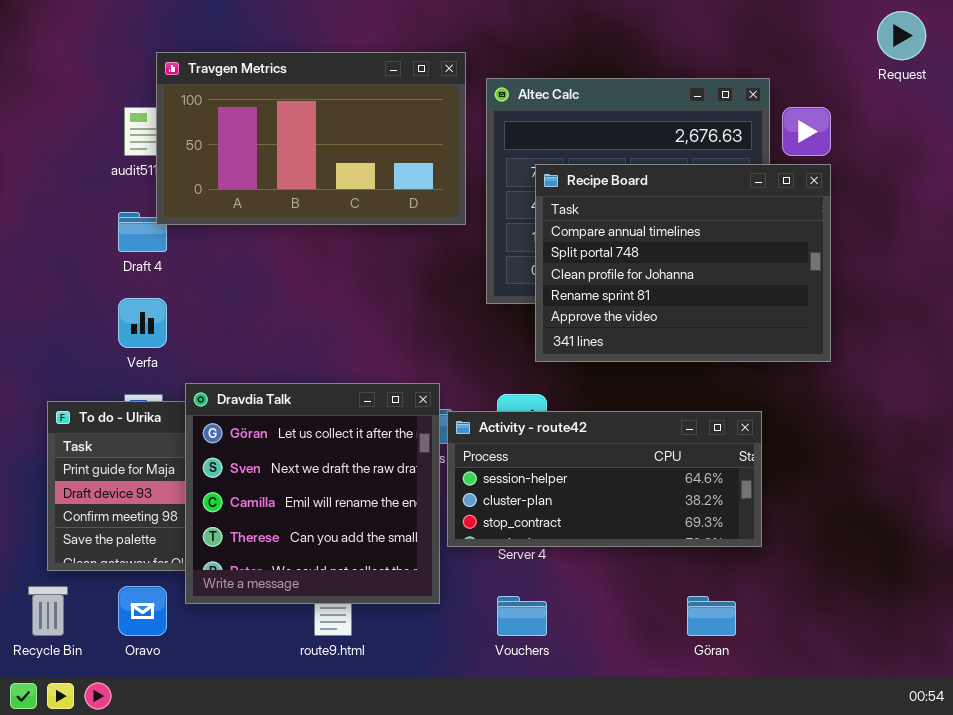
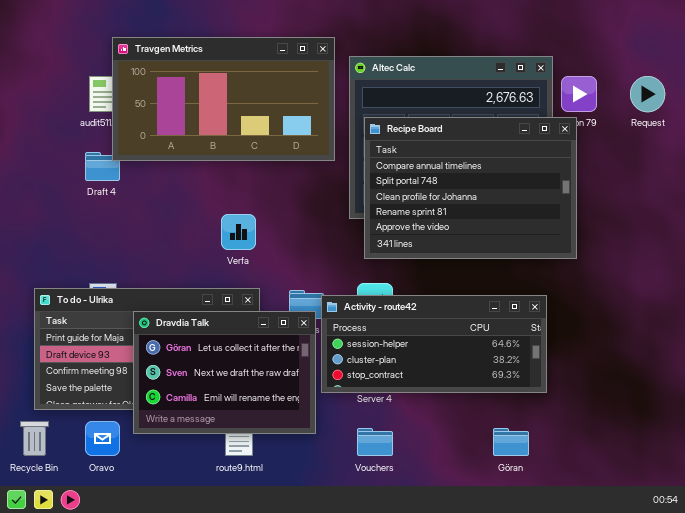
Request: [877,11,926,60] -> [630,76,665,112], moved
Recipe Board: [535,164,831,362] -> [364,117,577,259], moved
Verfa: [118,298,167,348] -> [221,214,256,250], moved
Dravdia Talk: [185,383,440,604] -> [133,311,316,434], resized

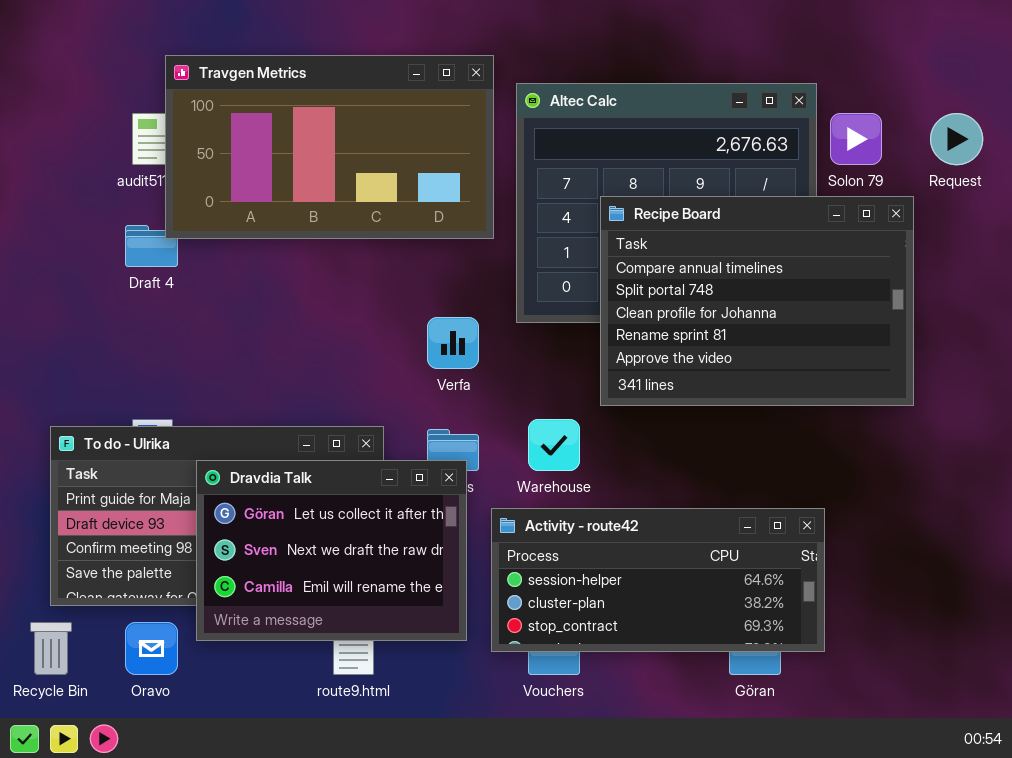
Recipe Board: [364,117,577,259] -> [600,196,914,406], moved
Verfa: [221,214,256,250] -> [427,317,479,369], moved
Activity - route42: [321,295,547,393] -> [491,508,825,652], moved

